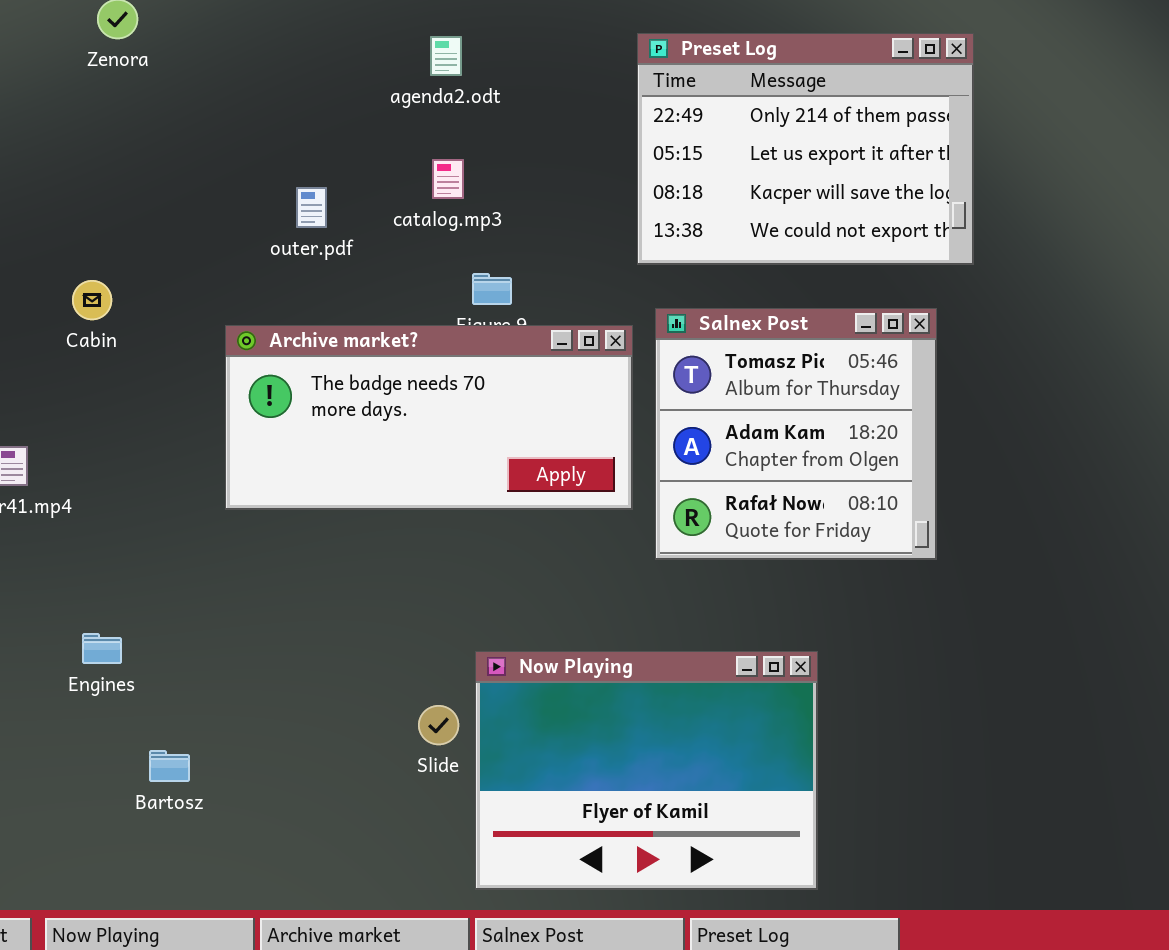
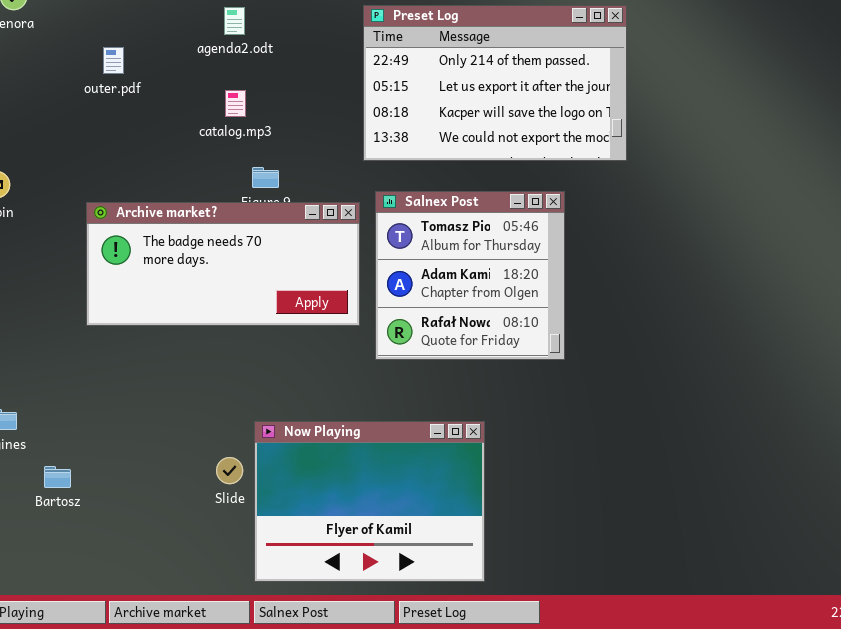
Preset Log: [637,33,974,265] -> [363,5,627,161], resized
outer.pdf: [296,187,327,228] -> [103,47,124,74], moved
Bartosz: [149,750,190,782] -> [44,466,71,488], moved

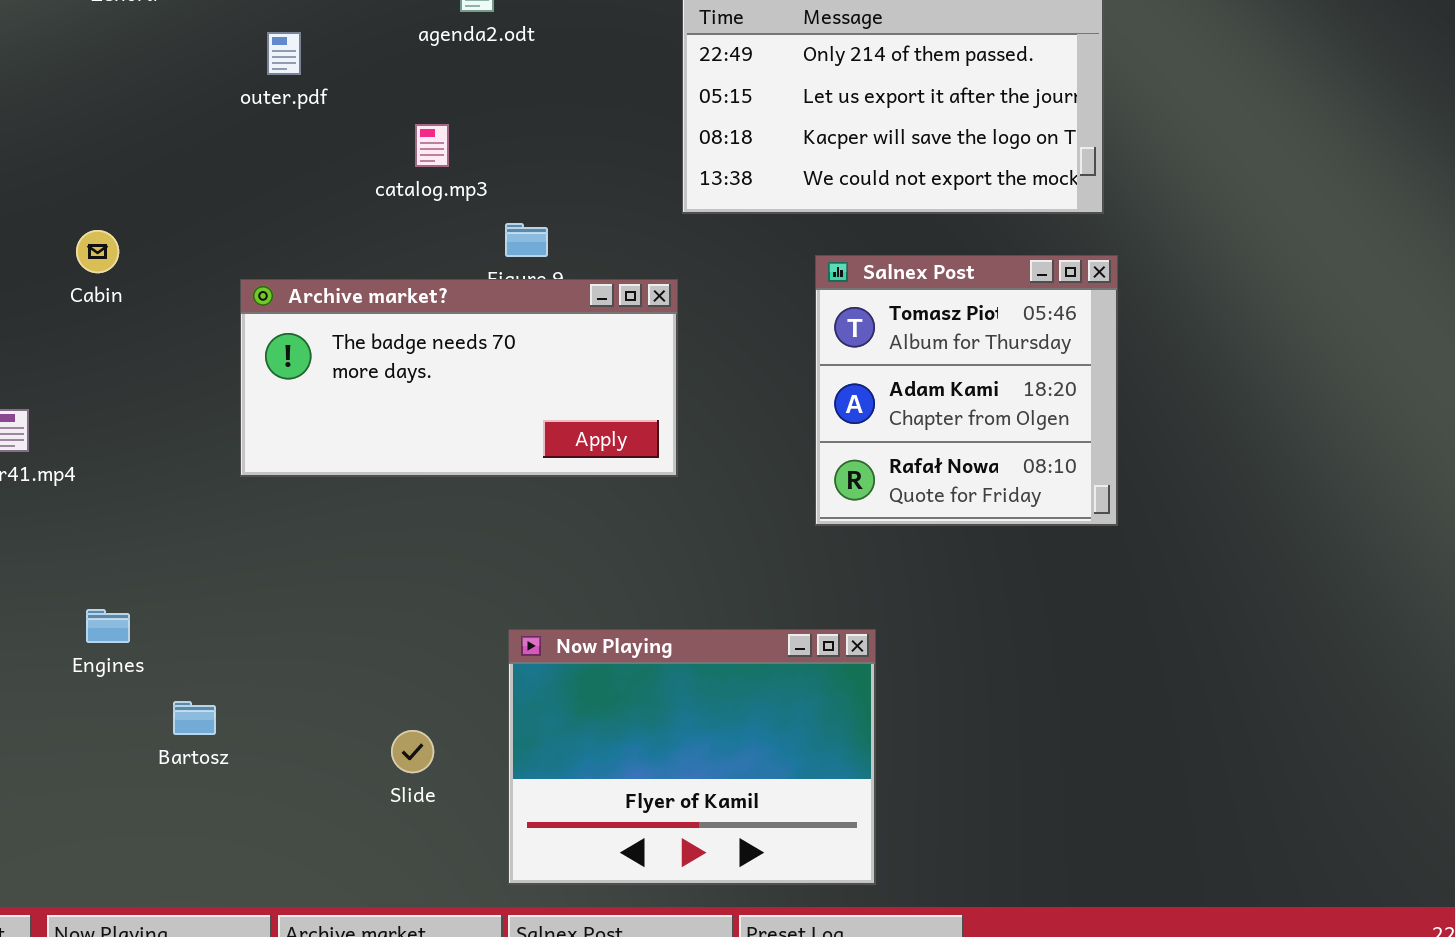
catalog.mp3: [225,90,246,117] -> [415,124,449,167], moved
Salnex Post: [375,191,565,360] -> [815,255,1118,526], moved
Slide: [216,457,243,484] -> [391,730,434,773], moved

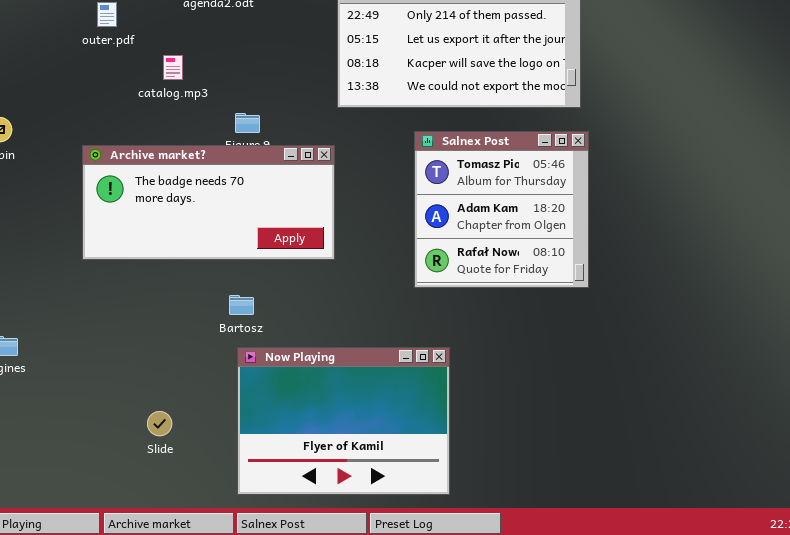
catalog.mp3: [415,124,449,167] -> [163,55,183,80], moved
Bartosz: [173,701,216,735] -> [229,295,254,315], moved
Slide: [391,730,434,773] -> [147,411,172,436], moved

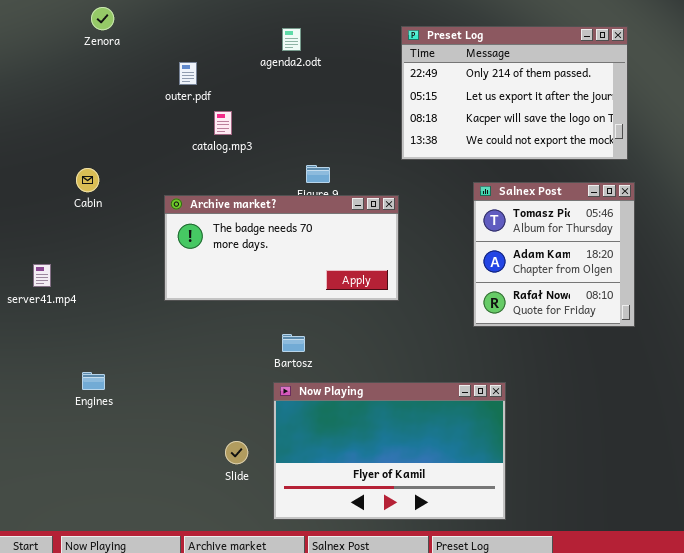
catalog.mp3: [163,55,183,80] -> [214,111,232,135], moved
Bartosz: [229,295,254,315] -> [282,334,305,352], moved
Now Playing: [237,347,450,495] -> [273,382,506,520], resized

